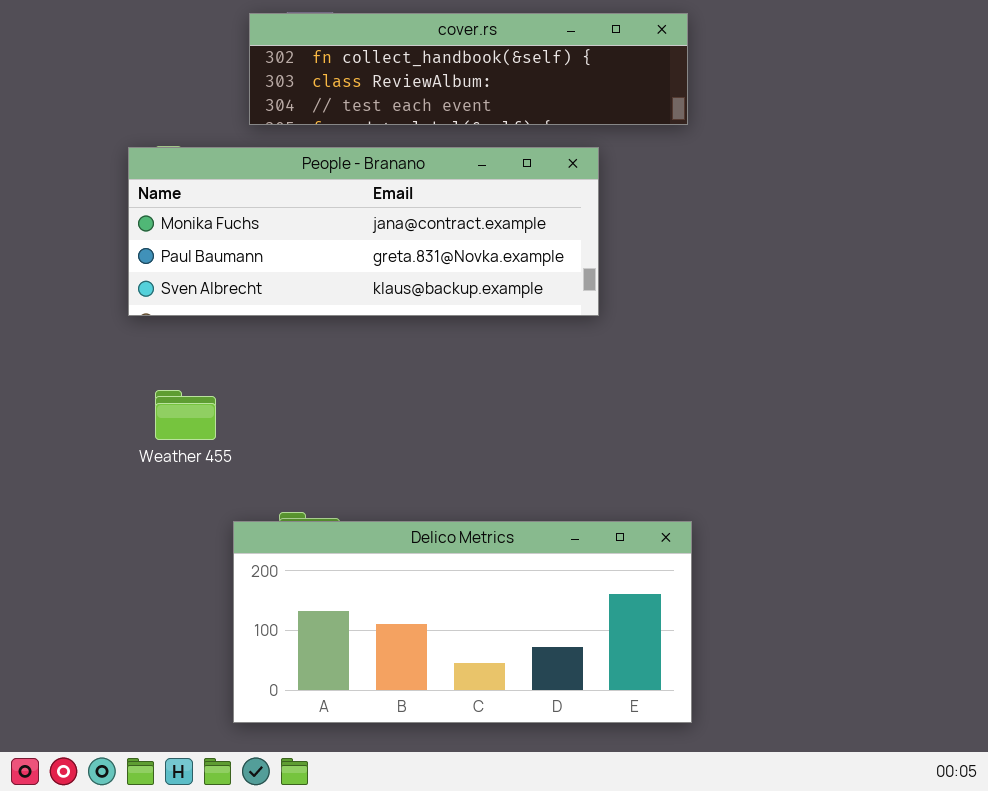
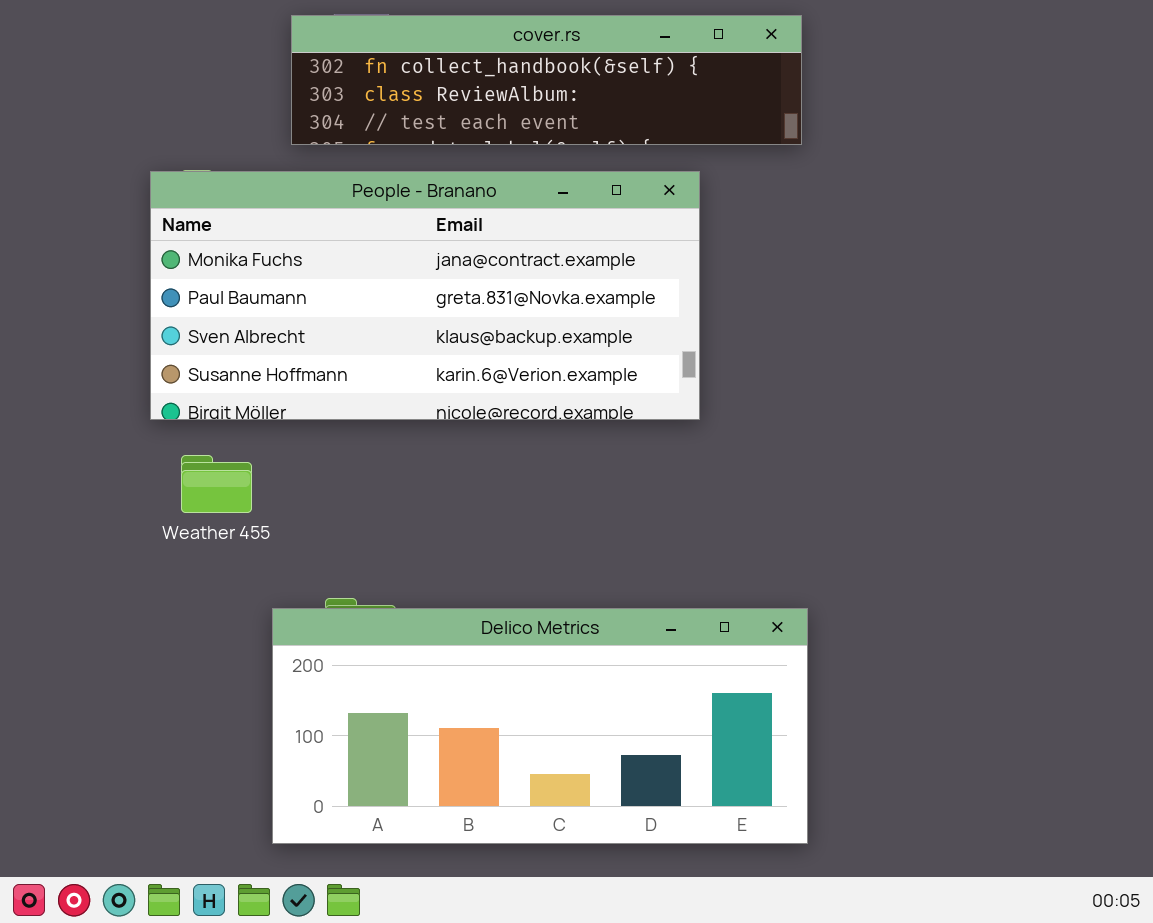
People - Branano: [128,147,599,316] -> [150,171,700,420], resized

